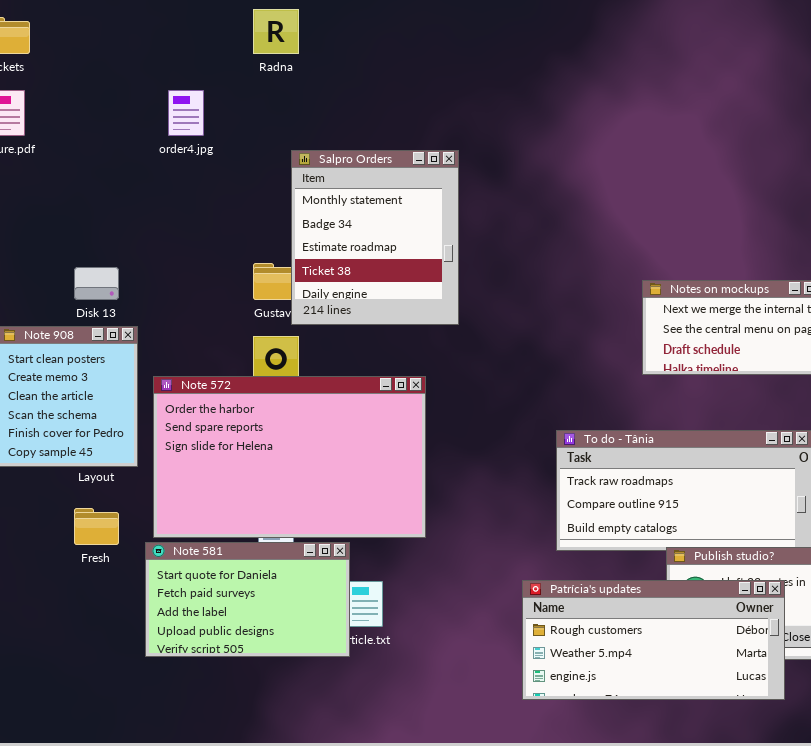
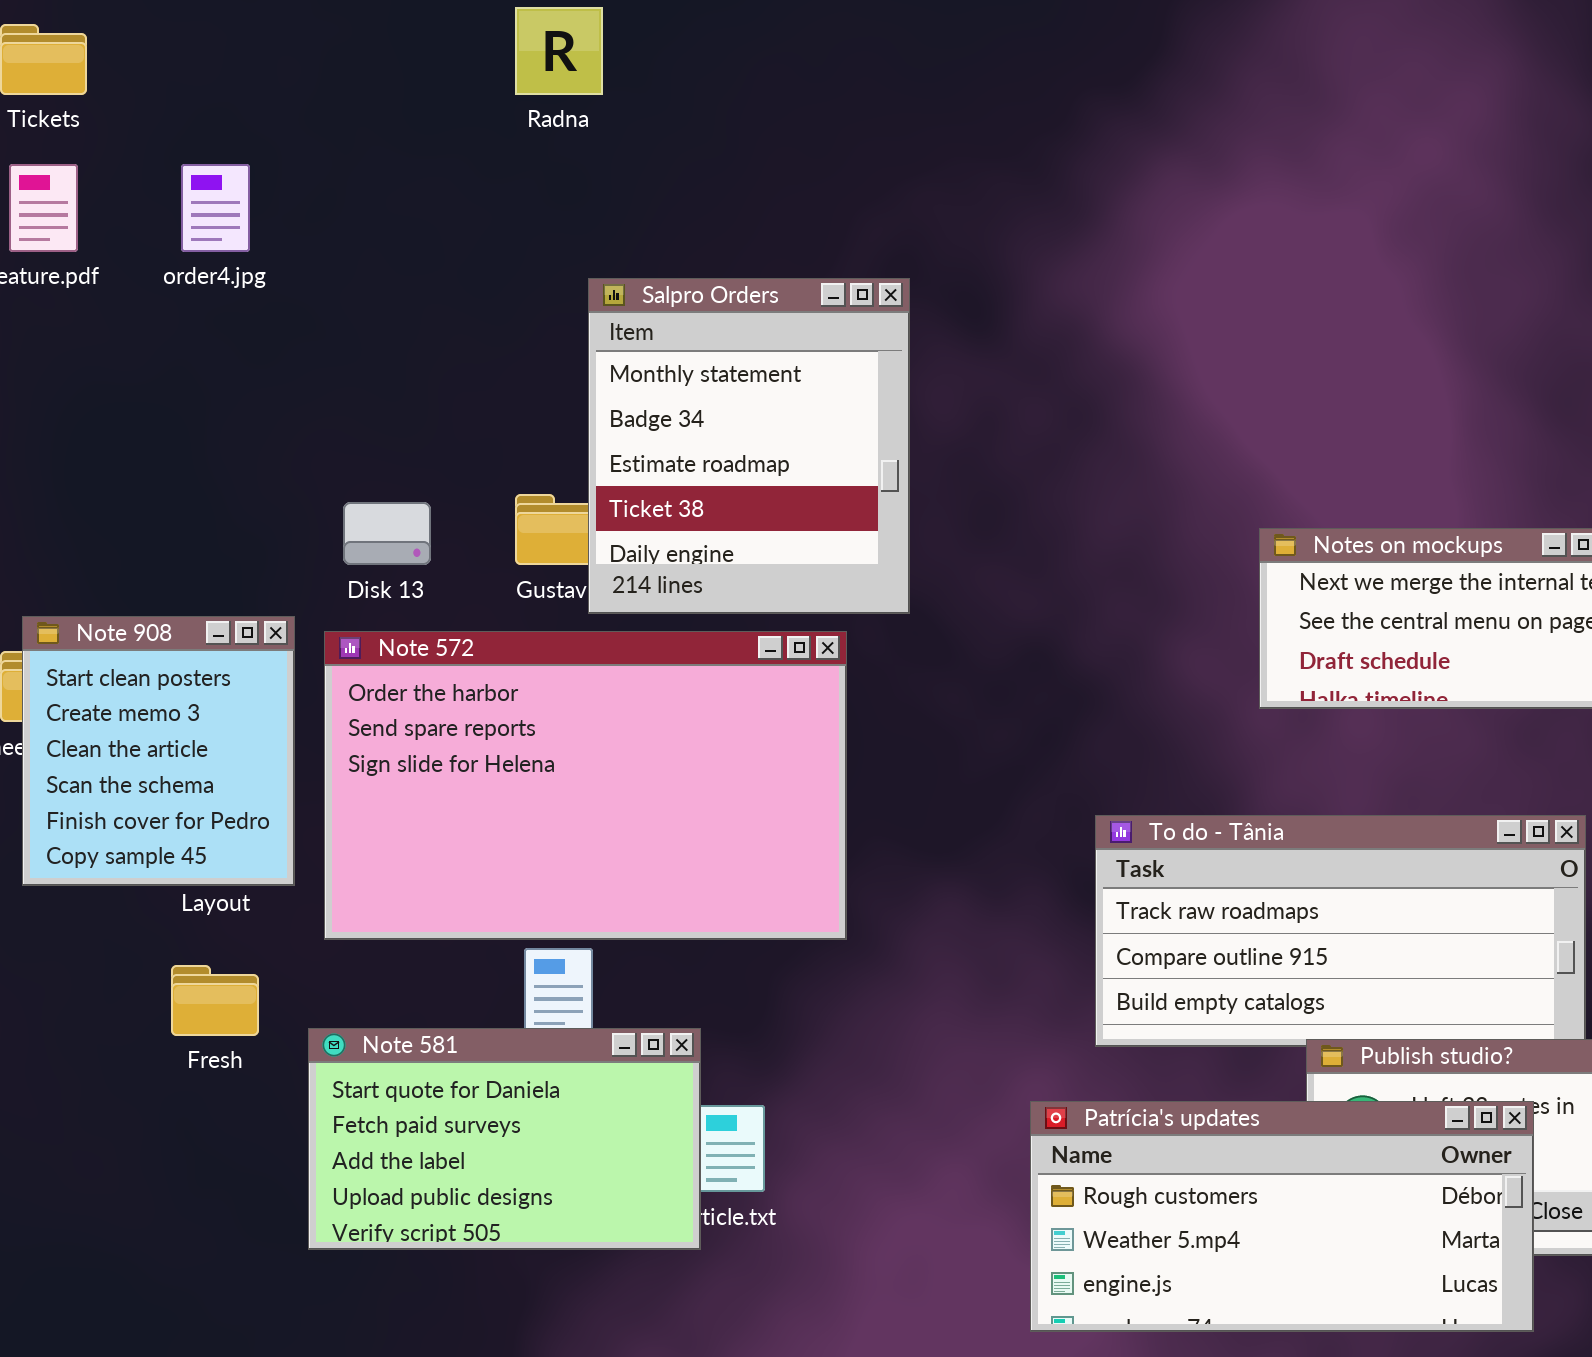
order4.jpg: [168,90,204,136] -> [181,164,250,252], moved
Disk 13: [74,267,119,300] -> [343,502,431,565], moved
Note 572: [153,376,426,538] -> [324,631,847,940], moved

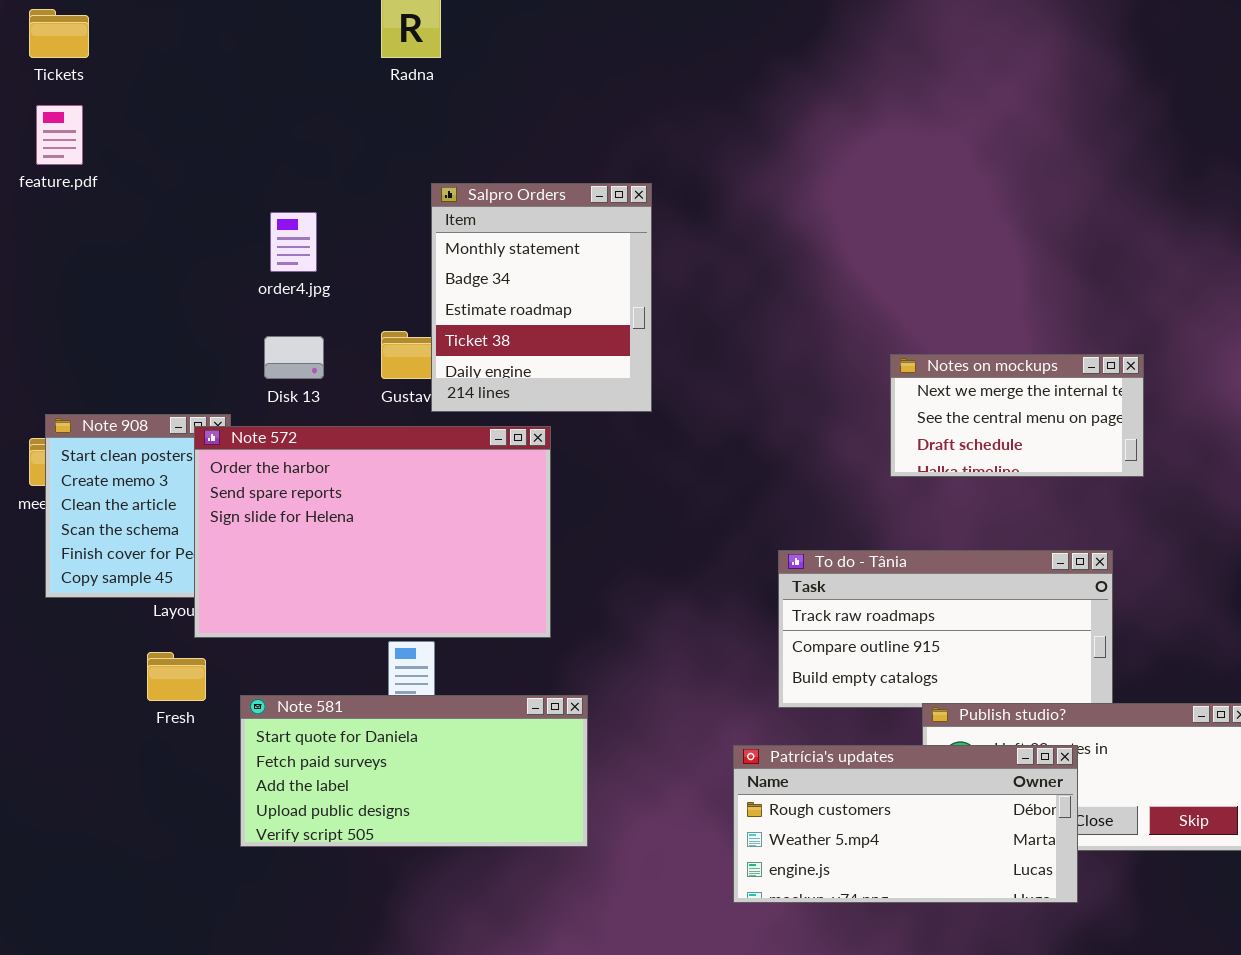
order4.jpg: [181,164,250,252] -> [270,212,317,272], moved
Note 572: [324,631,847,940] -> [194,426,551,638], moved
Note 581: [308,1028,701,1250] -> [240,695,588,847], resized

